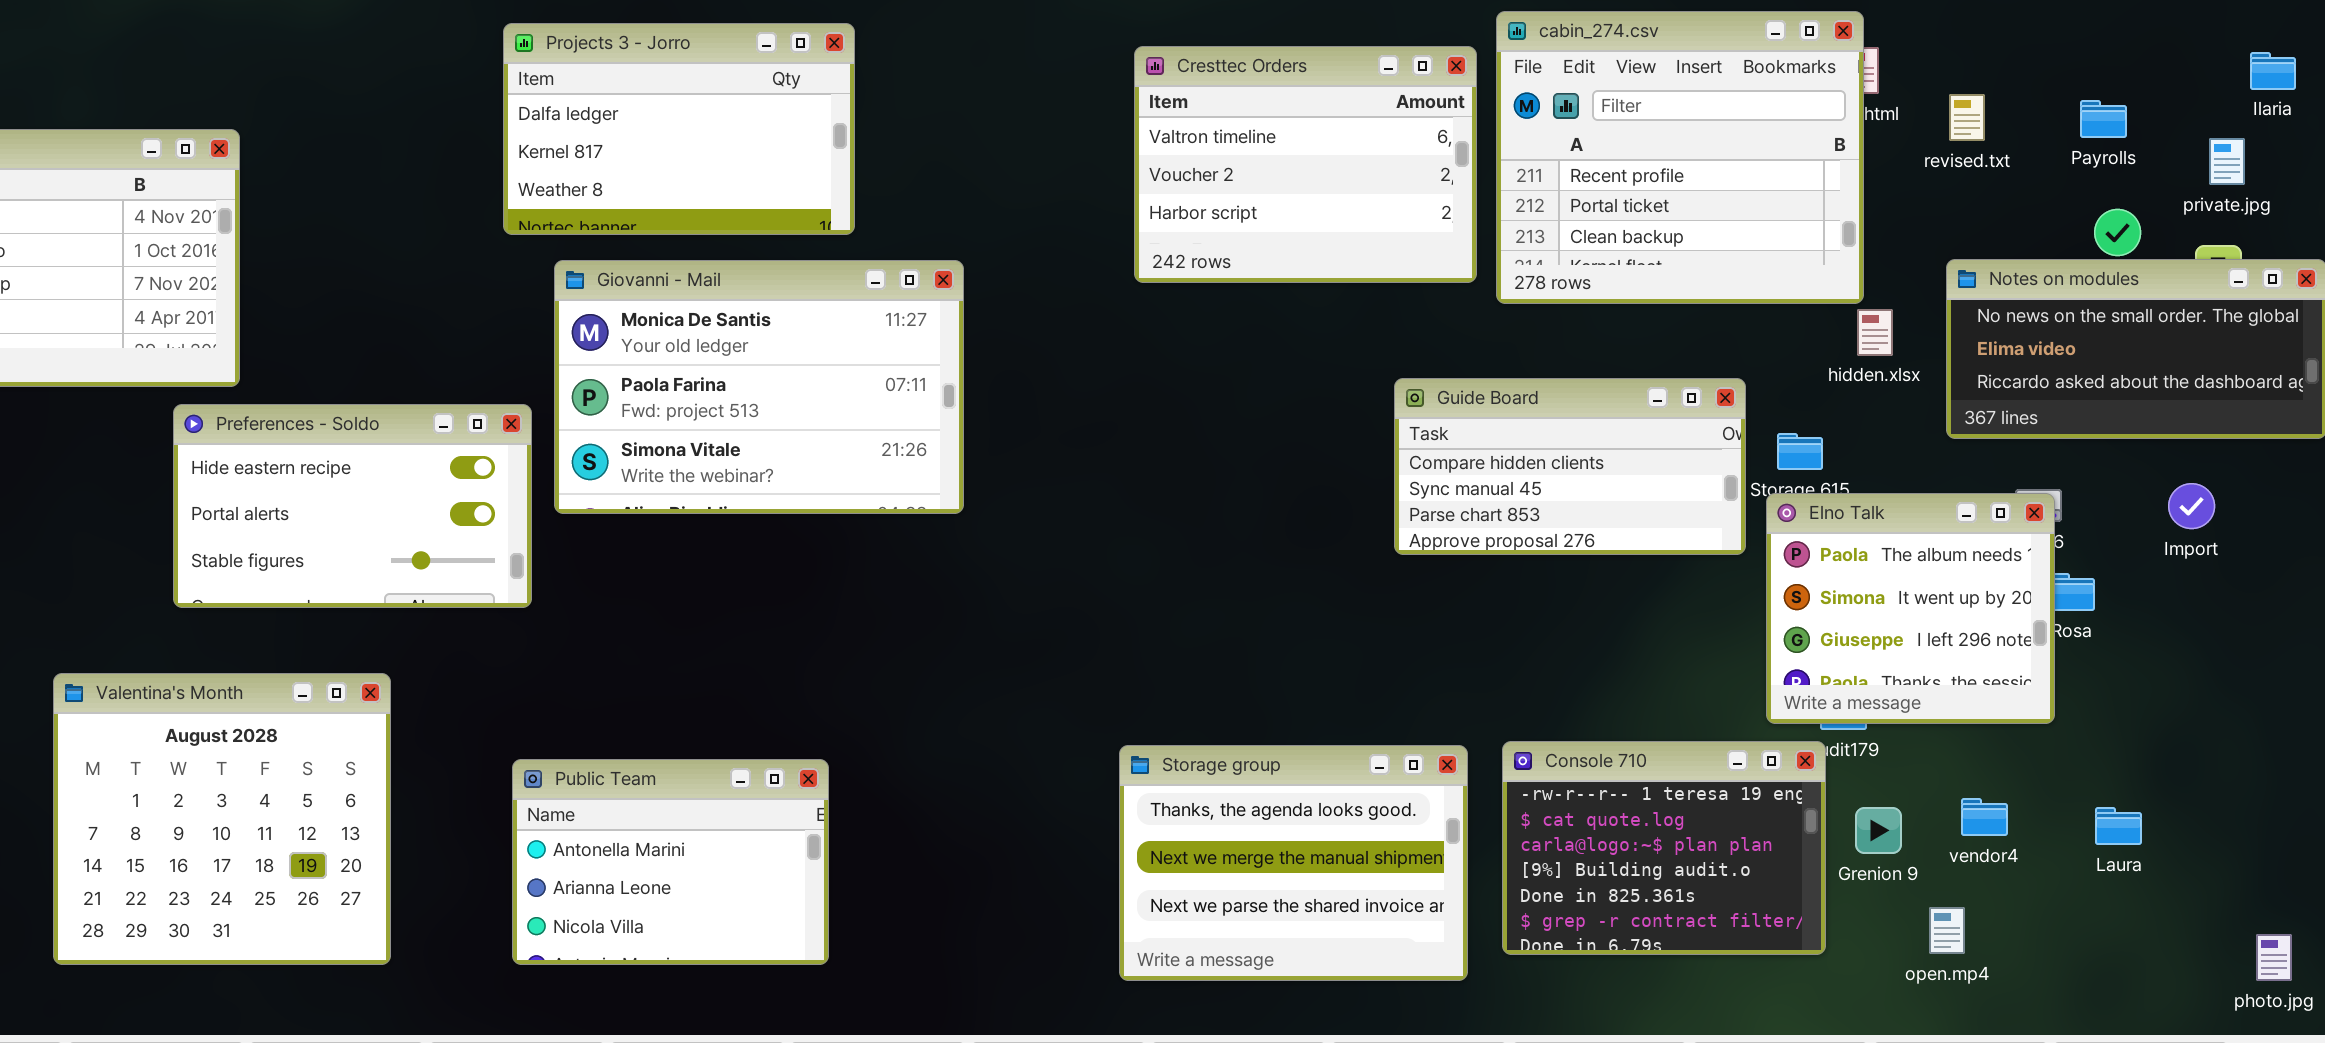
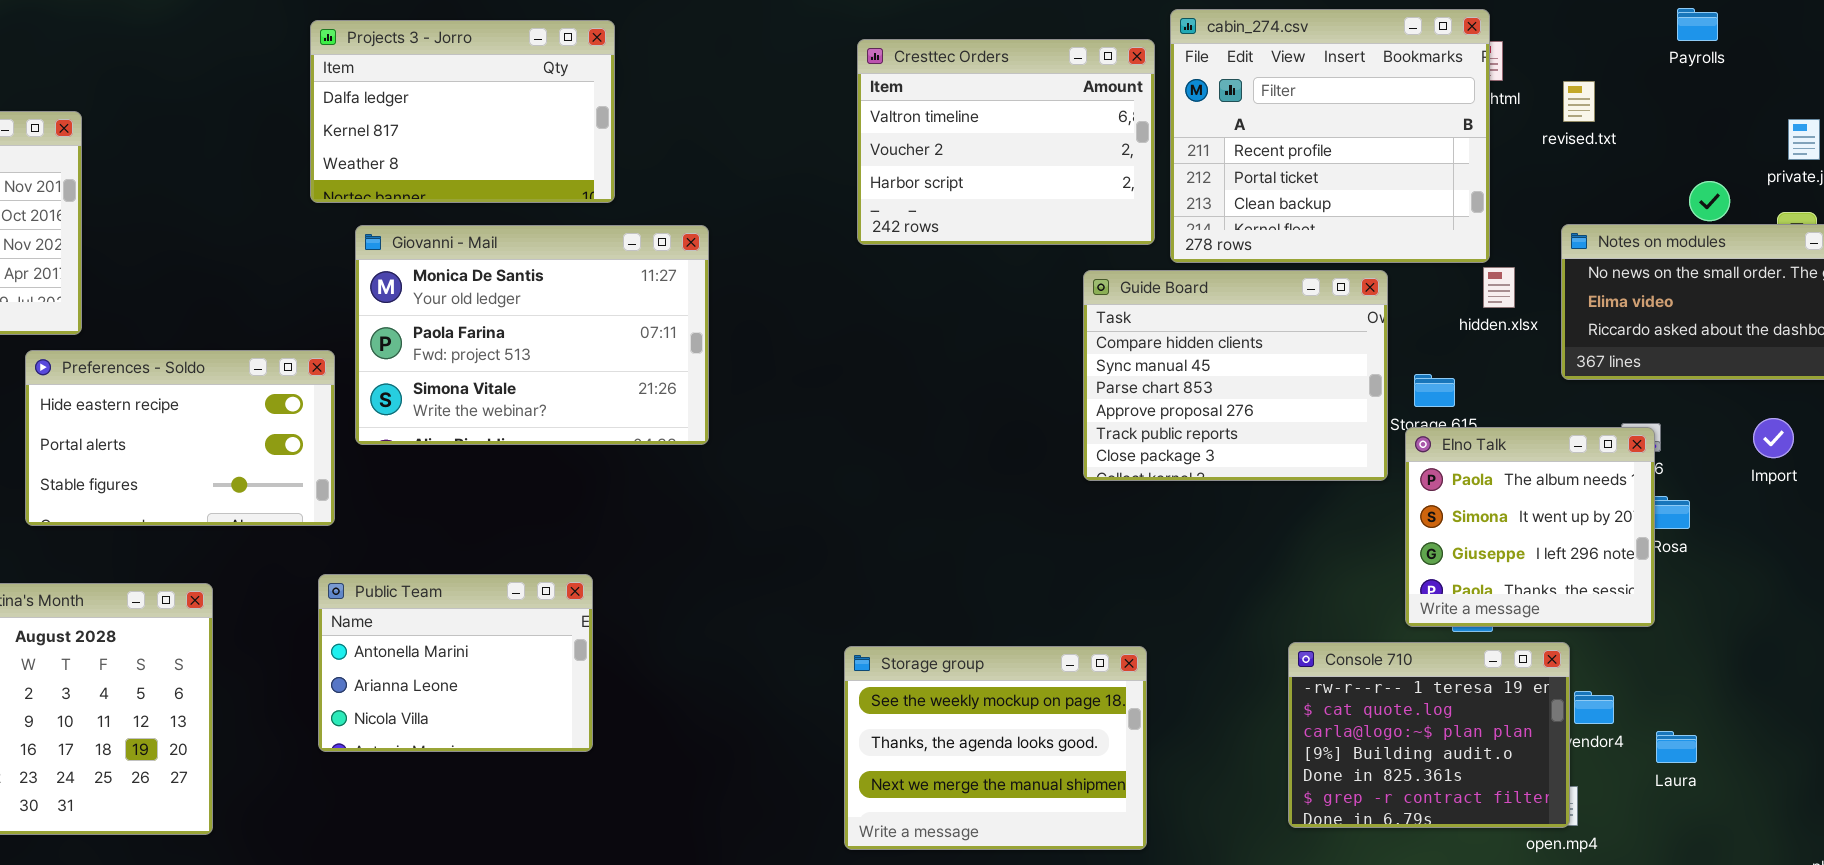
Payrolls: [2080,100,2127,138] -> [1677,8,1718,41], moved
Guide Board: [1394,378,1746,555] -> [1083,270,1388,481], resized
Console 710: [1502,741,1826,955] -> [1288,642,1570,828], moved
Storage group: [1119,745,1468,981] -> [844,646,1147,850], scrolled up 1 row
Public Team: [512,759,829,965] -> [318,574,593,752], moved
Laura: [2095,807,2142,845] -> [1656,731,1697,763], moved

